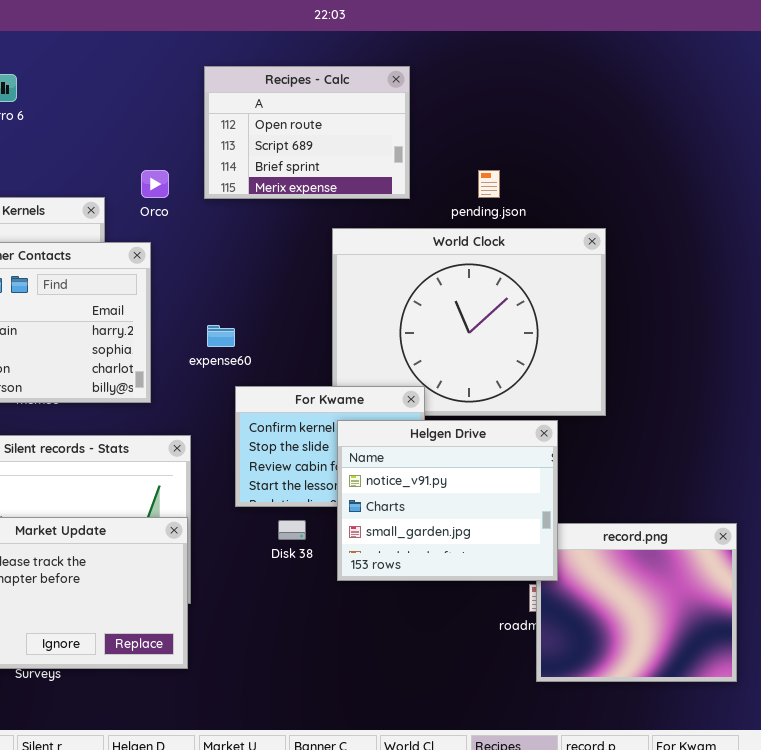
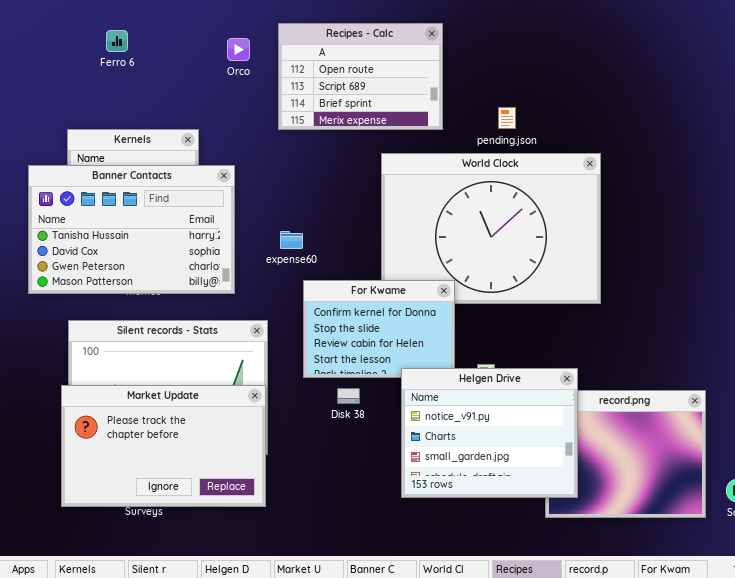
Orco: [141,170,169,198] -> [227,38,250,61], moved
Helgen Drive: [337,420,558,581] -> [401,368,578,498], moved

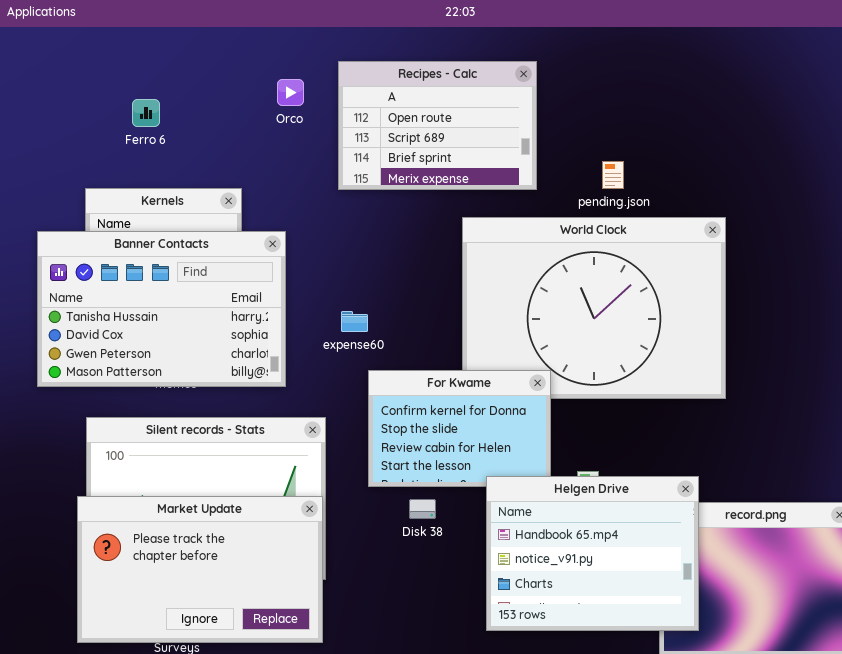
Ferro 6: [106,30,128,52] -> [132,99,160,127], moved
Helgen Drive: [401,368,578,498] -> [486,476,699,631], scrolled up 1 row

